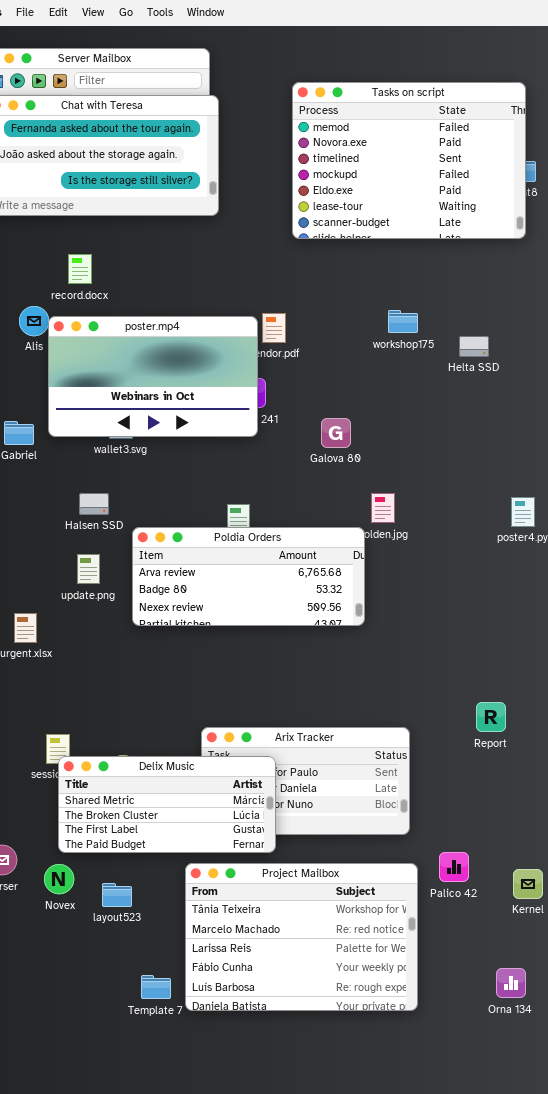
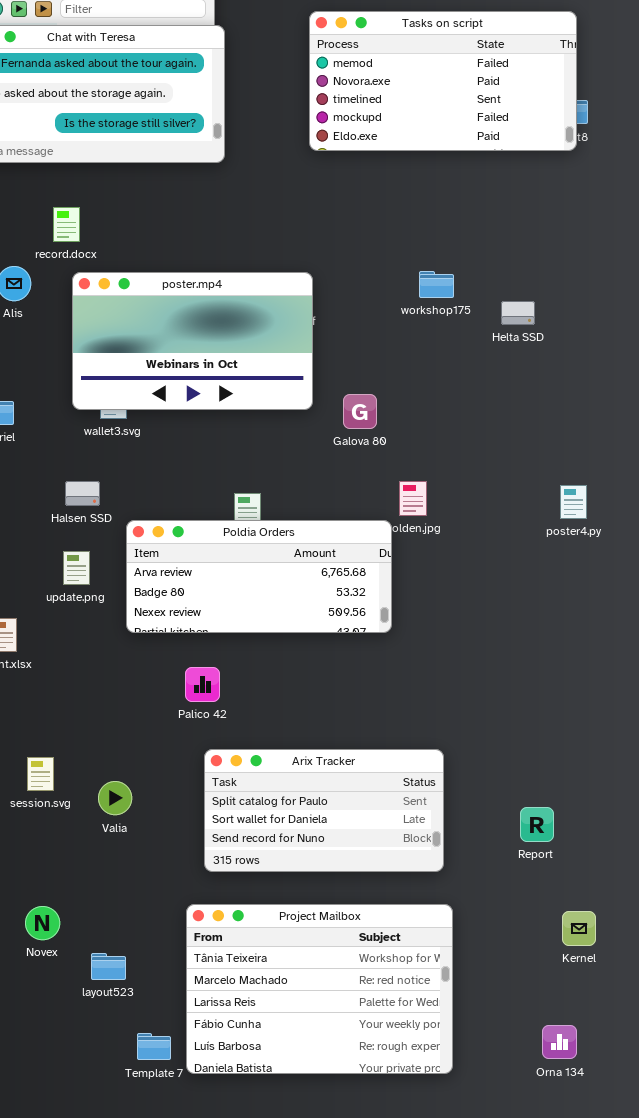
Tasks on script: [292,82,526,239] -> [309,11,577,151], resized
poster.mp4: [48,316,258,437] -> [72,272,313,410], moved
Report: [476,702,506,732] -> [520,807,554,842], moved
Delix Music: [58,756,276,853] -> none, closed
Palico 42: [439,852,469,882] -> [185,667,220,702], moved
layout523: [102,883,132,907] -> [91,953,126,980], moved

